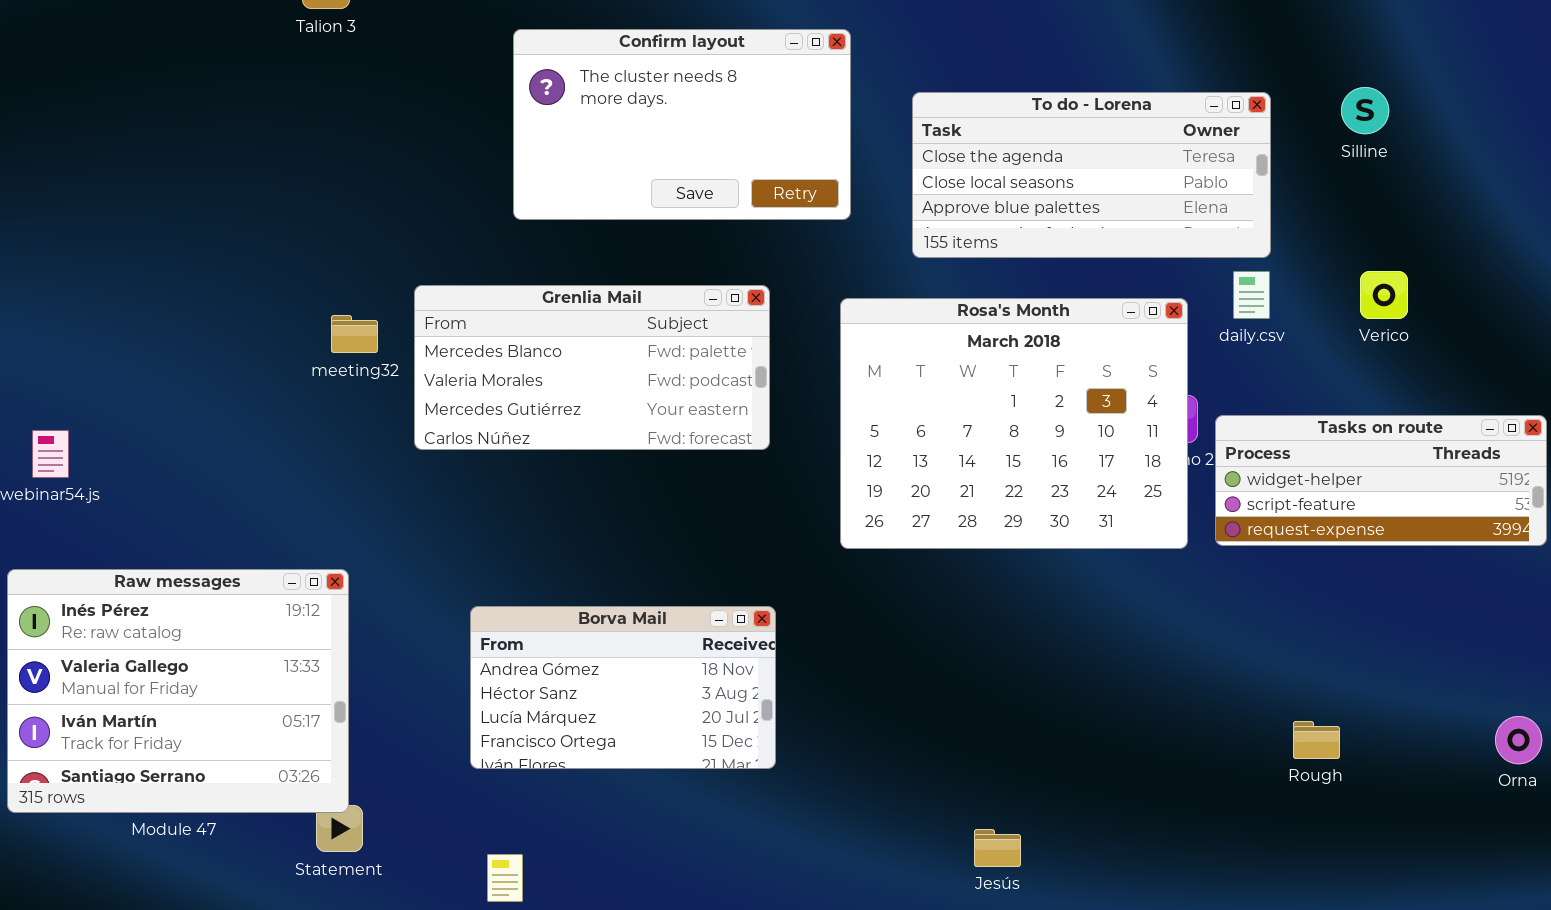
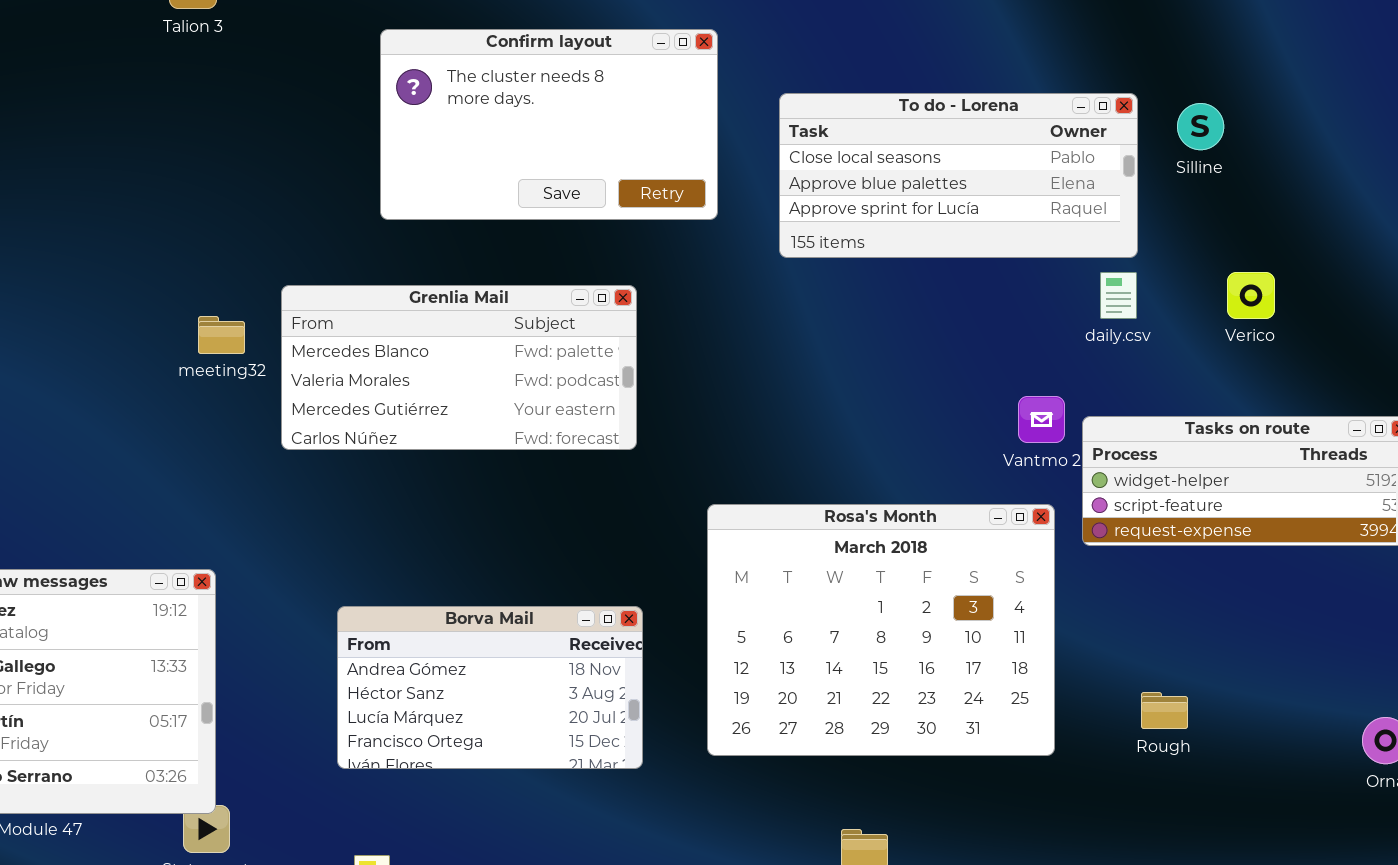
Silline: [1341,87,1389,134] -> [1177,103,1224,150], moved
To do - Lorena: [912,92,1271,258] -> [779,93,1138,258], scrolled down 1 row
Rosa's Month: [840,298,1188,549] -> [707,504,1055,756], moved
Rough: [1293,721,1340,759] -> [1141,692,1188,729], moved

